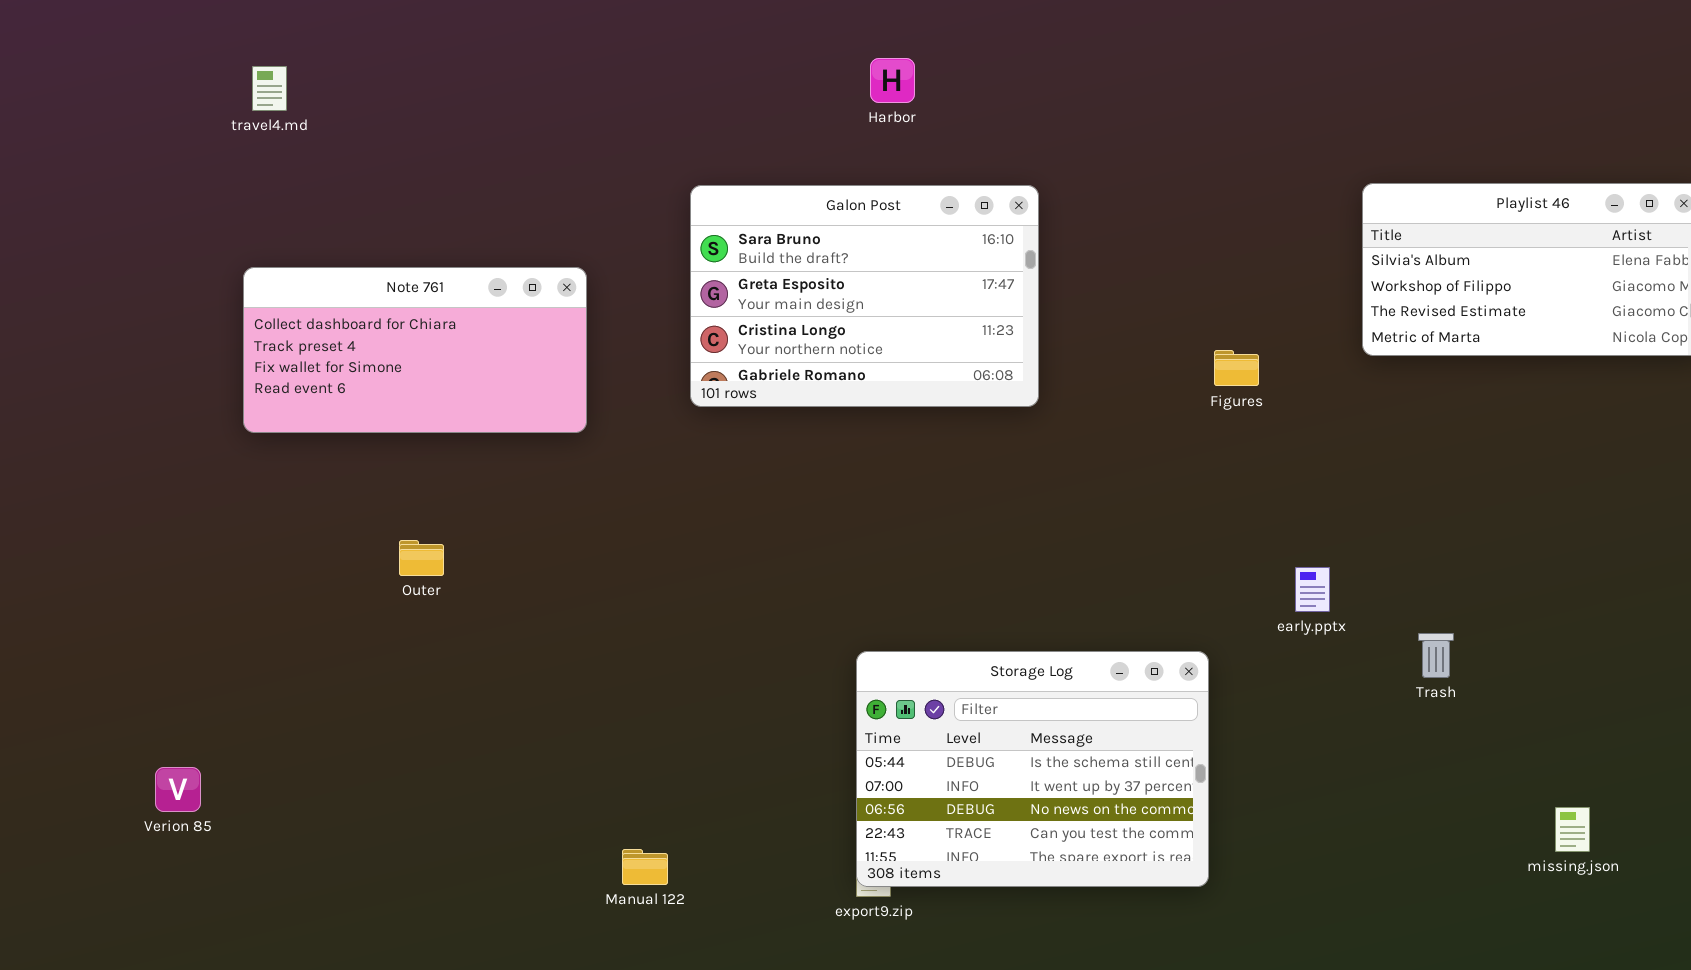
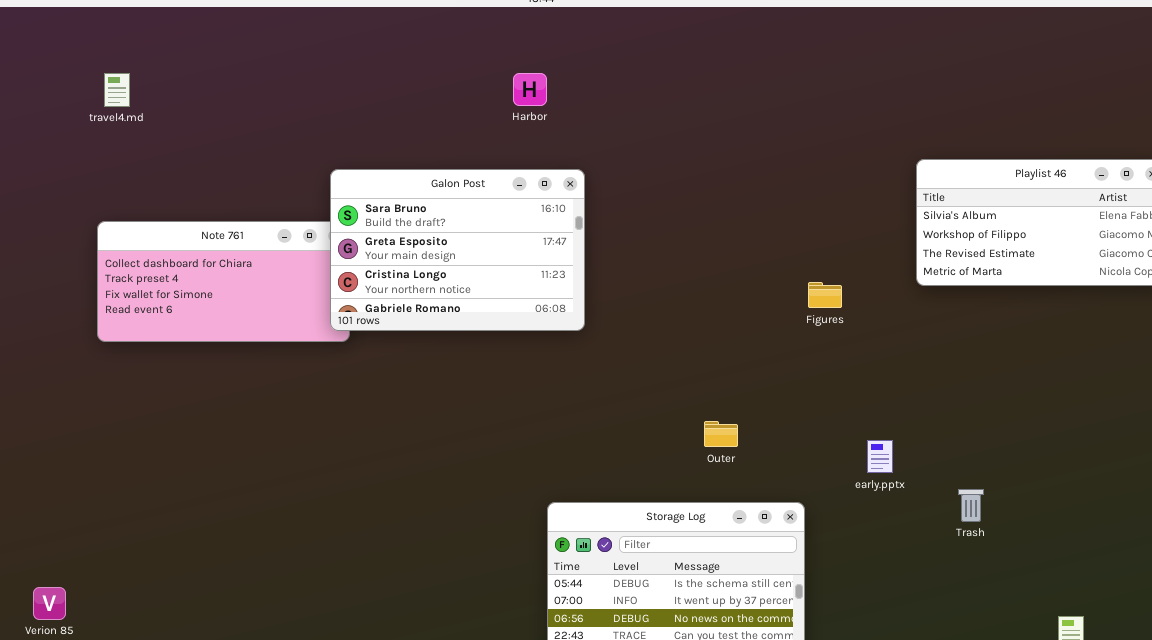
Harbor: [870,58,915,103] -> [513,73,547,106], moved
Galon Post: [690,185,1039,407] -> [330,169,585,331], moved
Outer: [399,540,444,576] -> [704,421,738,447], moved

